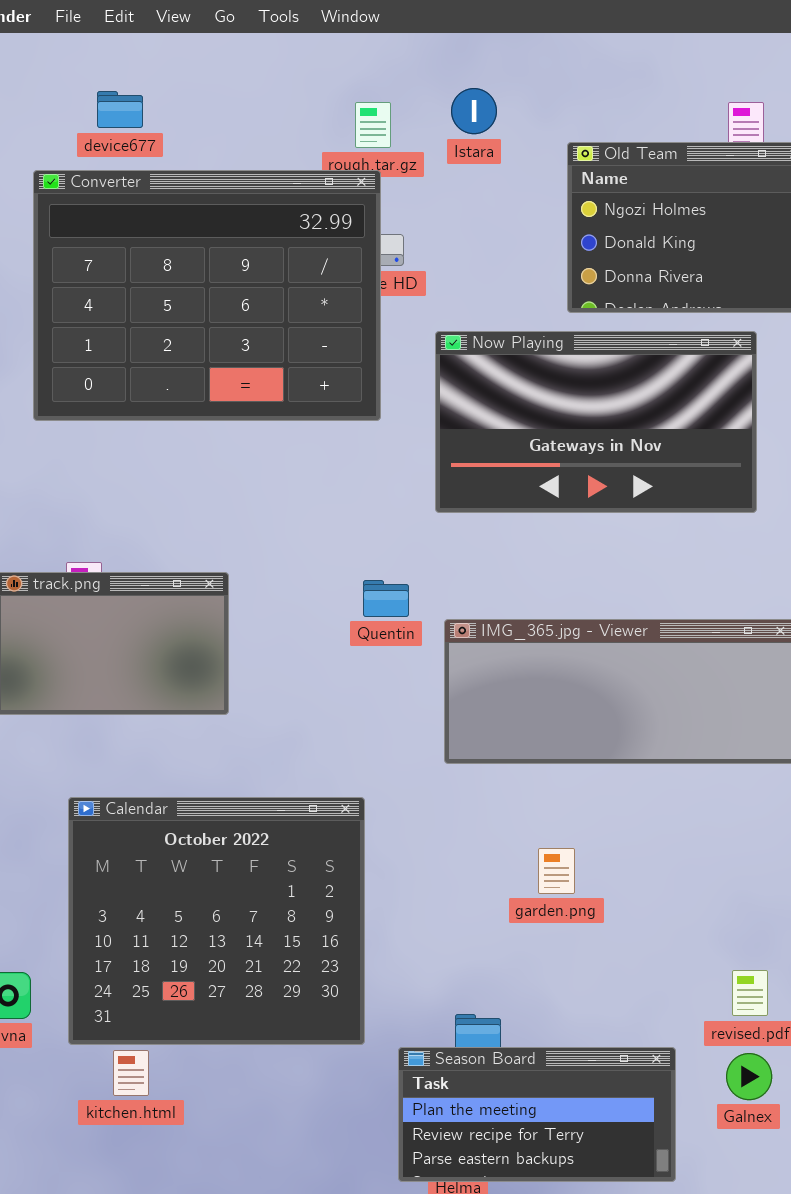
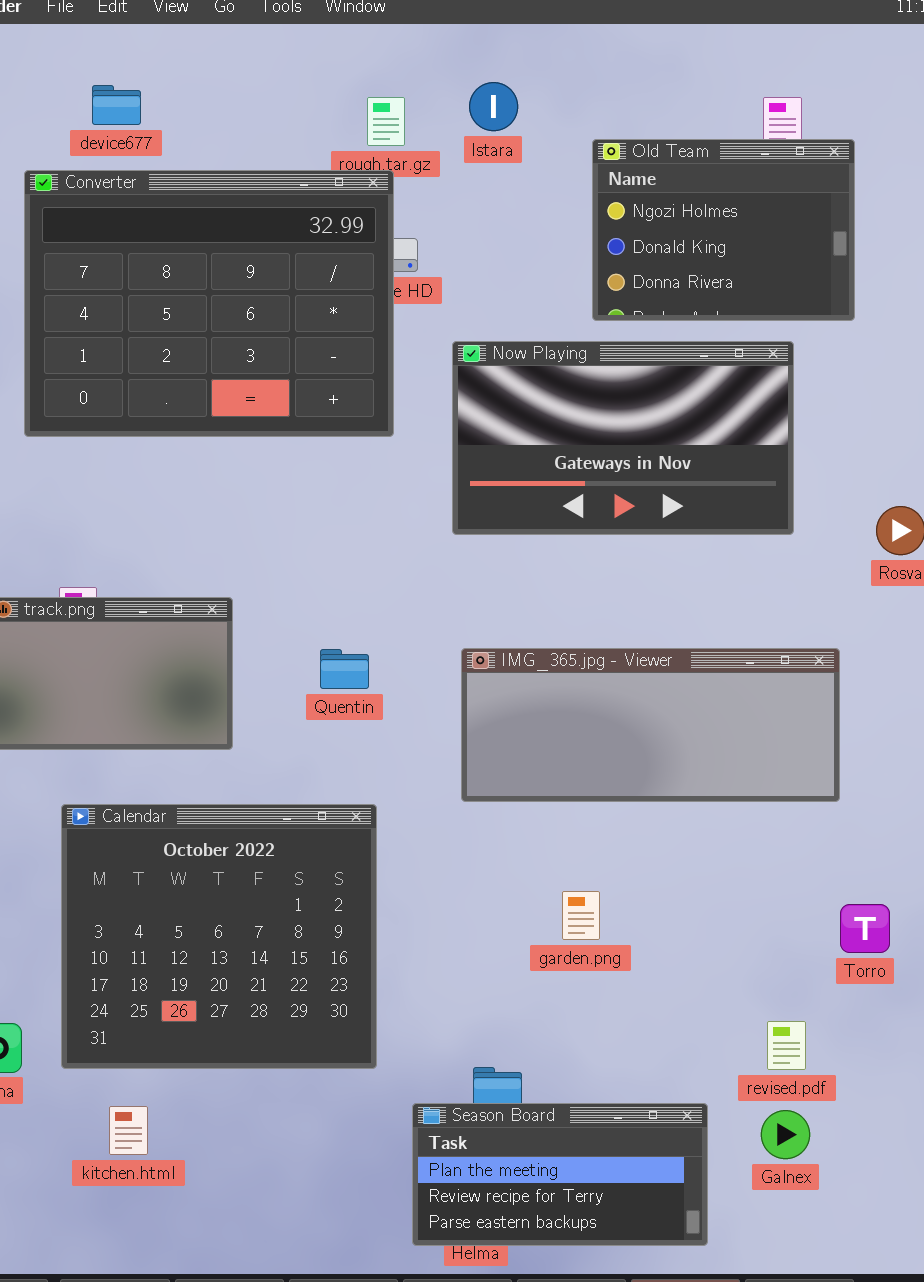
Quentin: [363,580,409,617] -> [320,649,369,689], moved
Calendar: [68,797,365,1045] -> [61,804,377,1069], moved

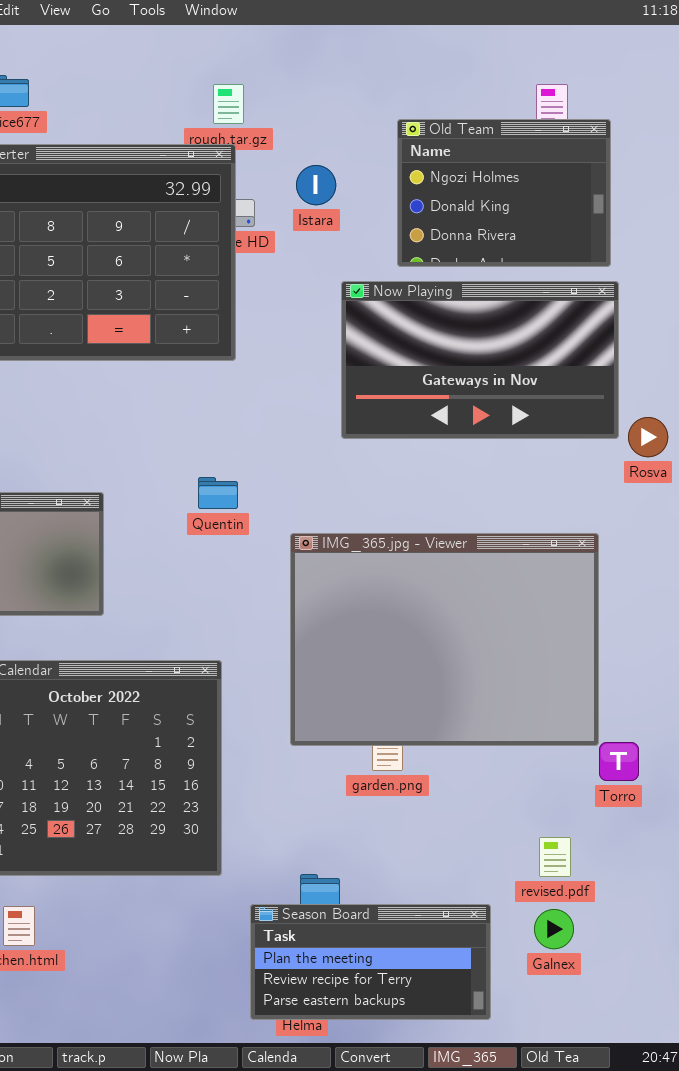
Istara: [469,82,518,131] -> [296,165,336,205], moved
Now Playing: [452,341,794,535] -> [341,281,619,439], moved
IMG_365.jpg - Viewer: [461,648,840,802] -> [290,533,599,746], resized
Quentin: [320,649,369,689] -> [198,477,238,509], moved

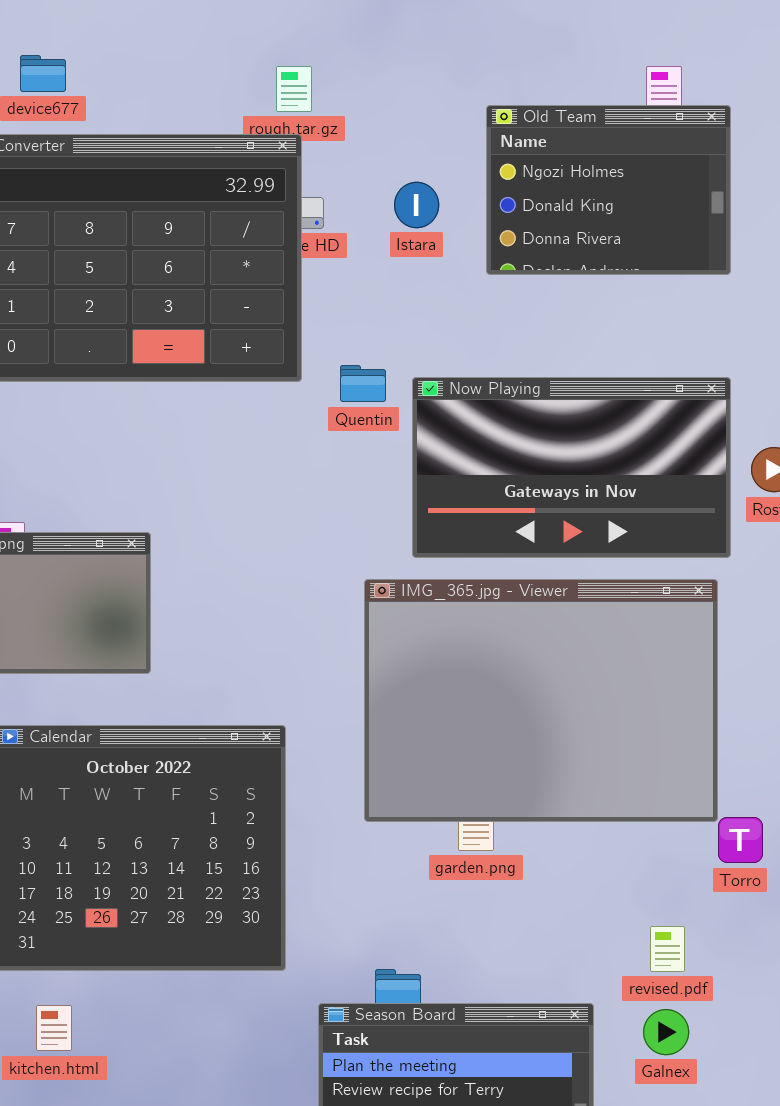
Istara: [296,165,336,205] -> [394,182,439,228], moved
Now Playing: [341,281,619,439] -> [412,377,731,558], moved
Quentin: [198,477,238,509] -> [340,365,386,402], moved

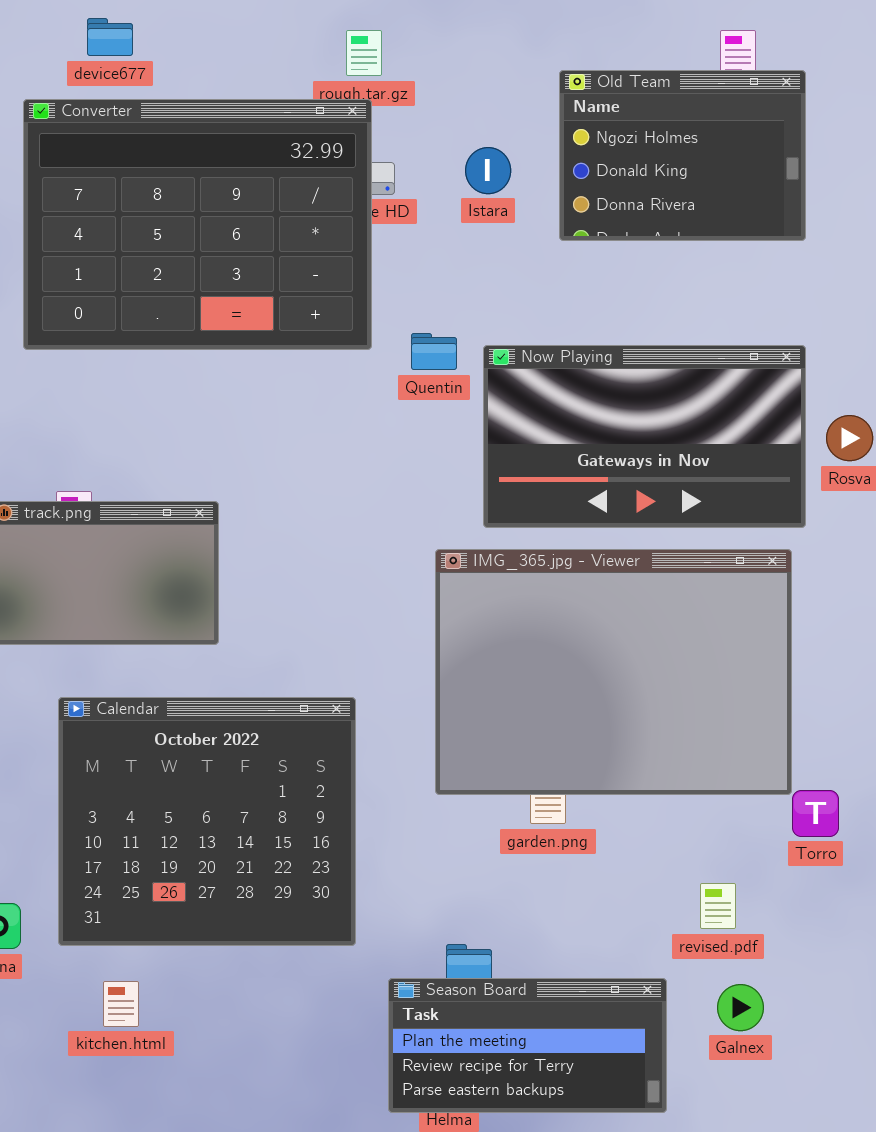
revised.pdf: [650,926,685,972] -> [700,883,736,929], moved

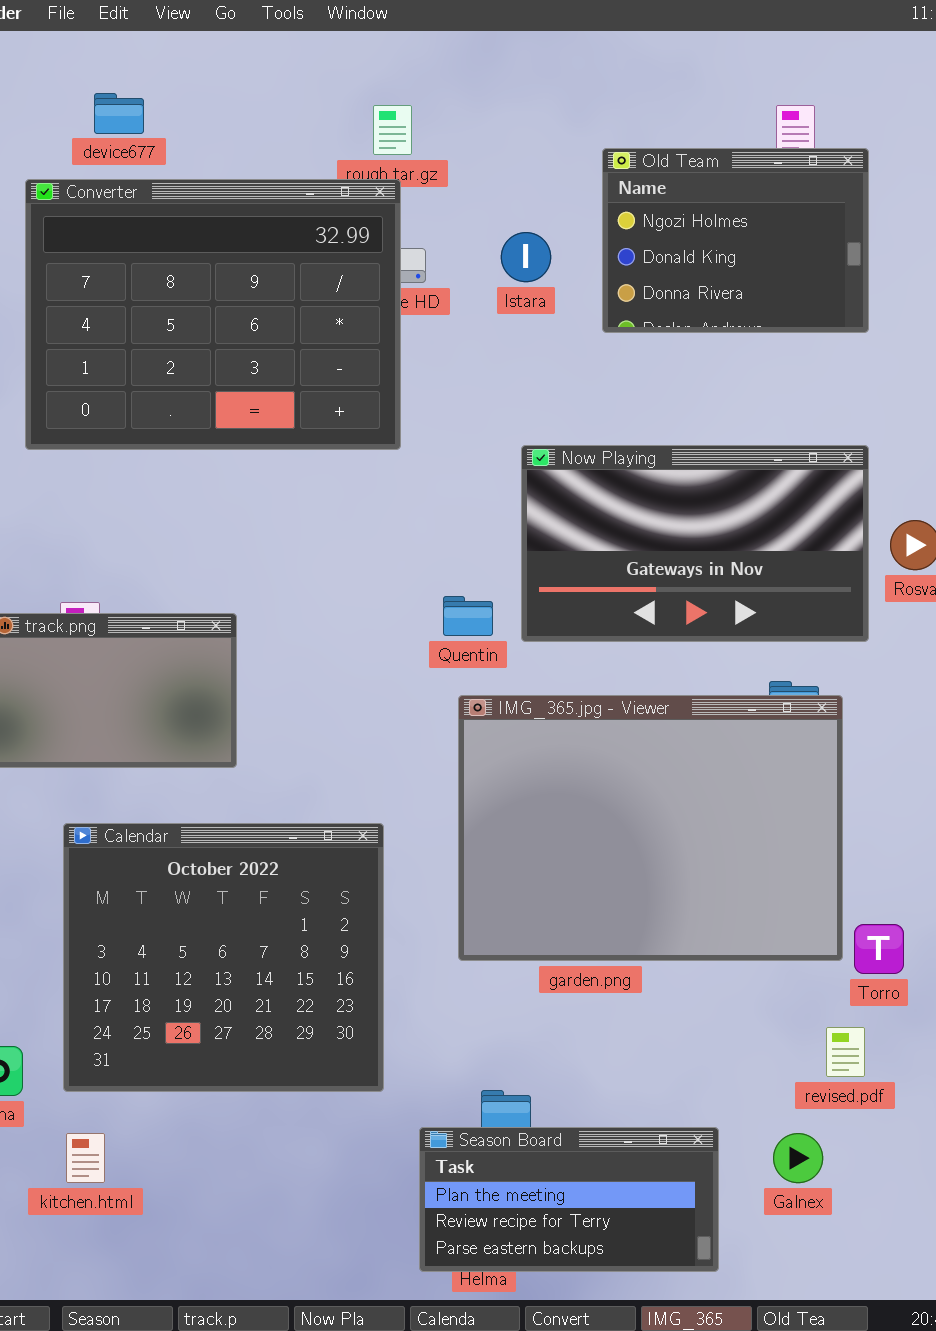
Quentin: [411,333,457,370] -> [443,596,493,636], moved
IMG_365.jpg - Viewer: [435,549,792,795] -> [458,695,843,961], moved
revised.pdf: [700,883,736,929] -> [826,1027,865,1077], moved
kitchen.html: [103,981,139,1027] -> [66,1133,105,1183], moved

